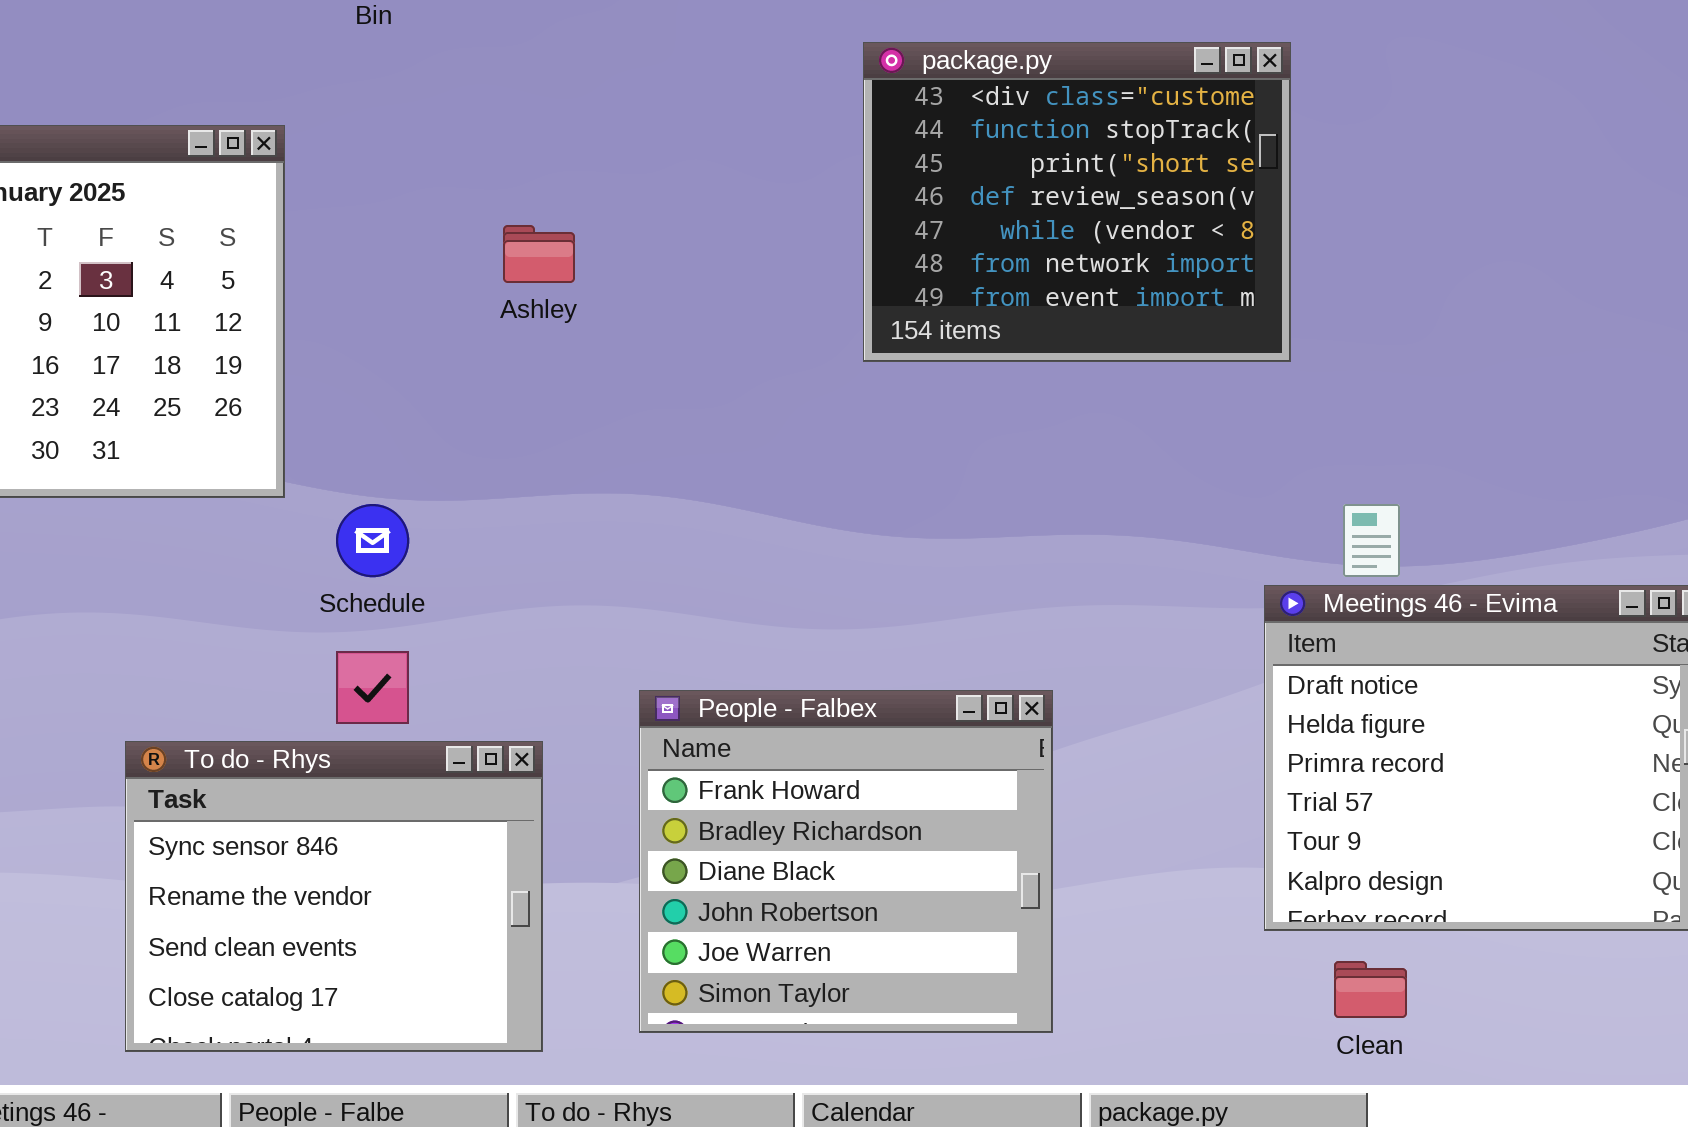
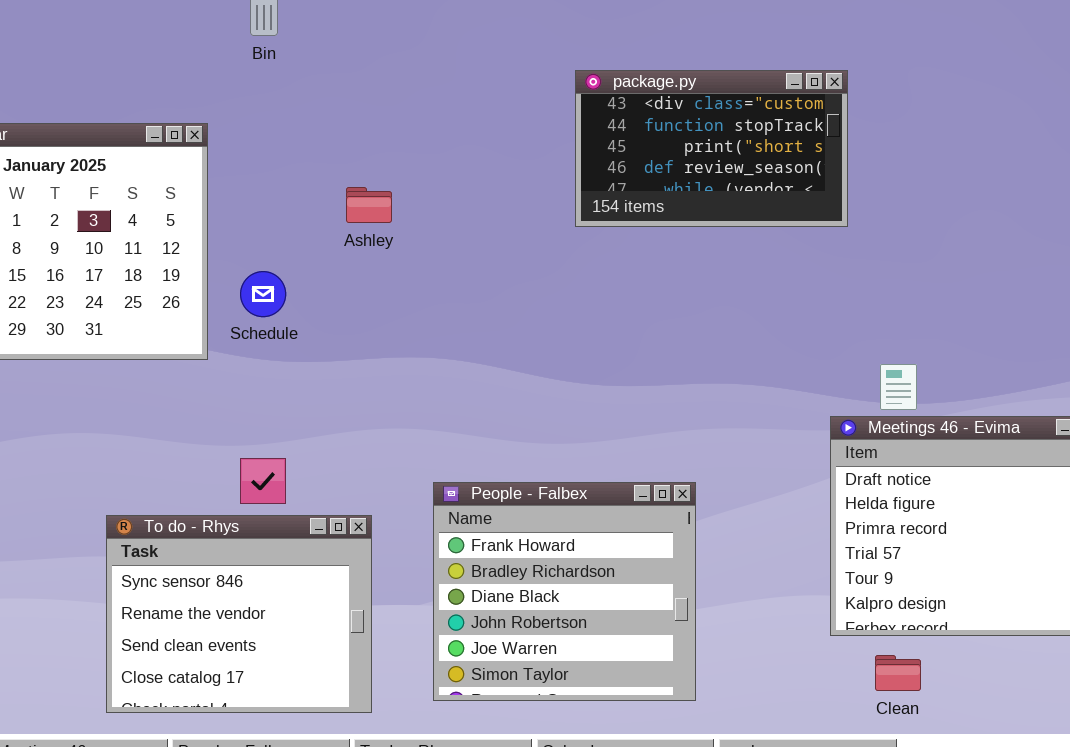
package.py: [863,42,1291,362] -> [575,70,848,227], resized
Schedule: [336,504,409,577] -> [240,271,286,317], moved

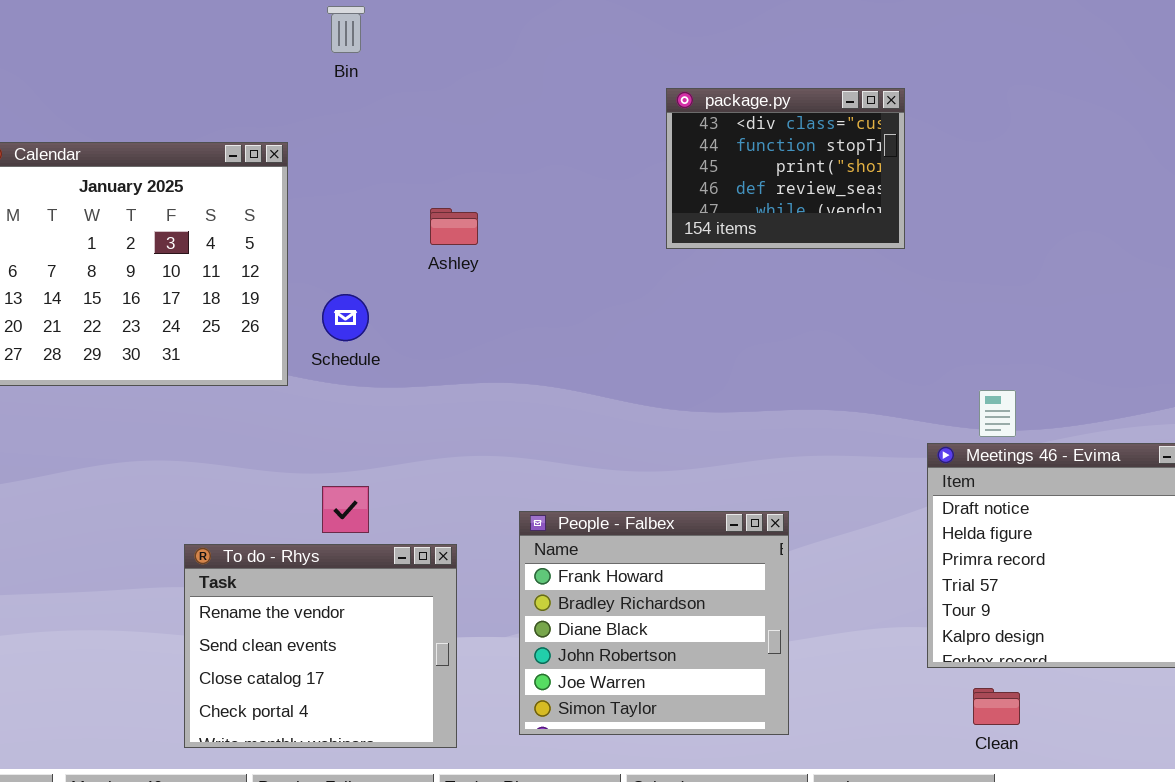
package.py: [575,70,848,227] -> [666,88,905,249], resized
To do - Rhys: [106,515,372,713] -> [184,544,457,748], scrolled down 1 row

